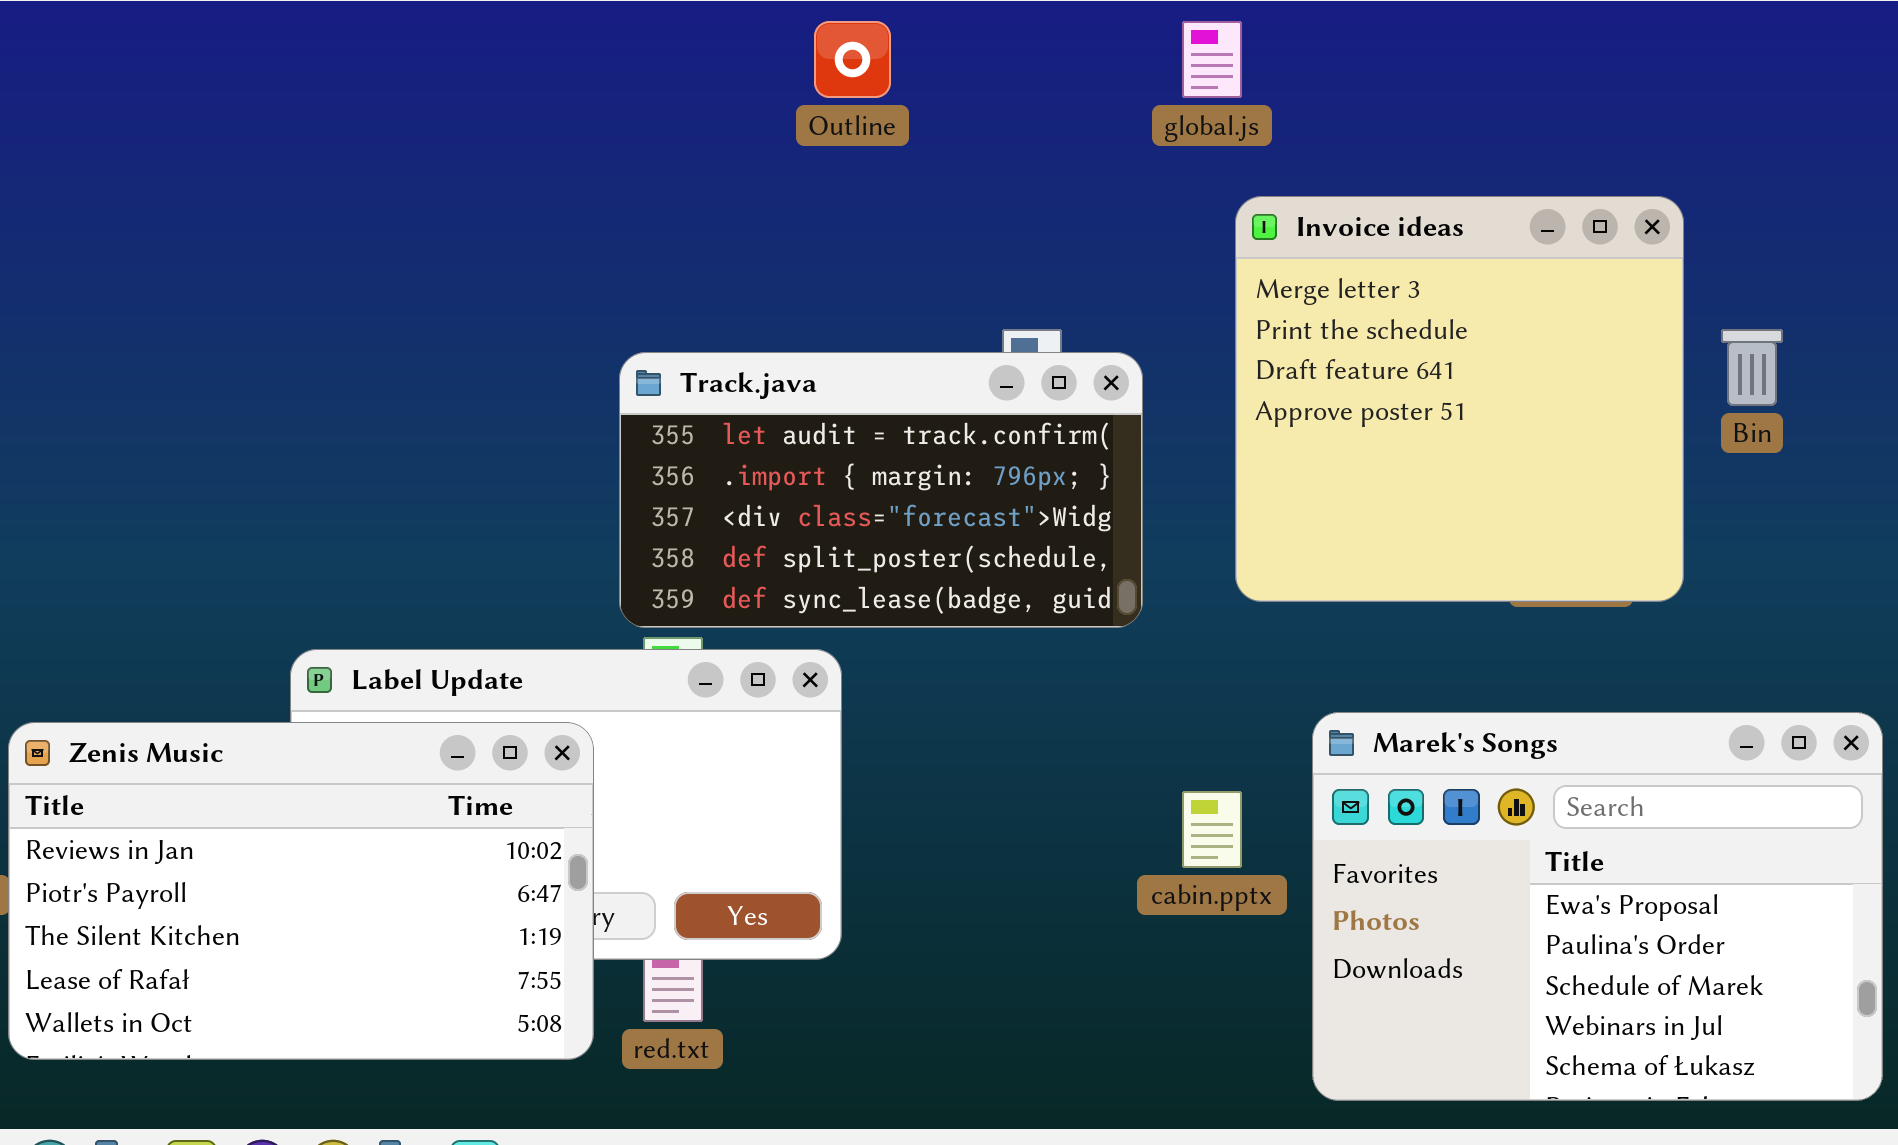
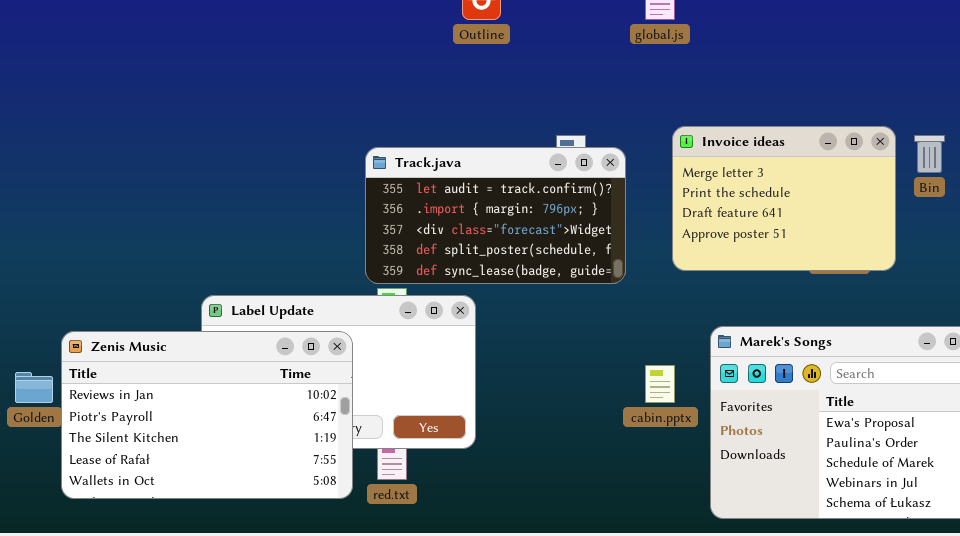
Invoice ideas: [1235,196,1684,602] -> [672,126,896,271], resized

